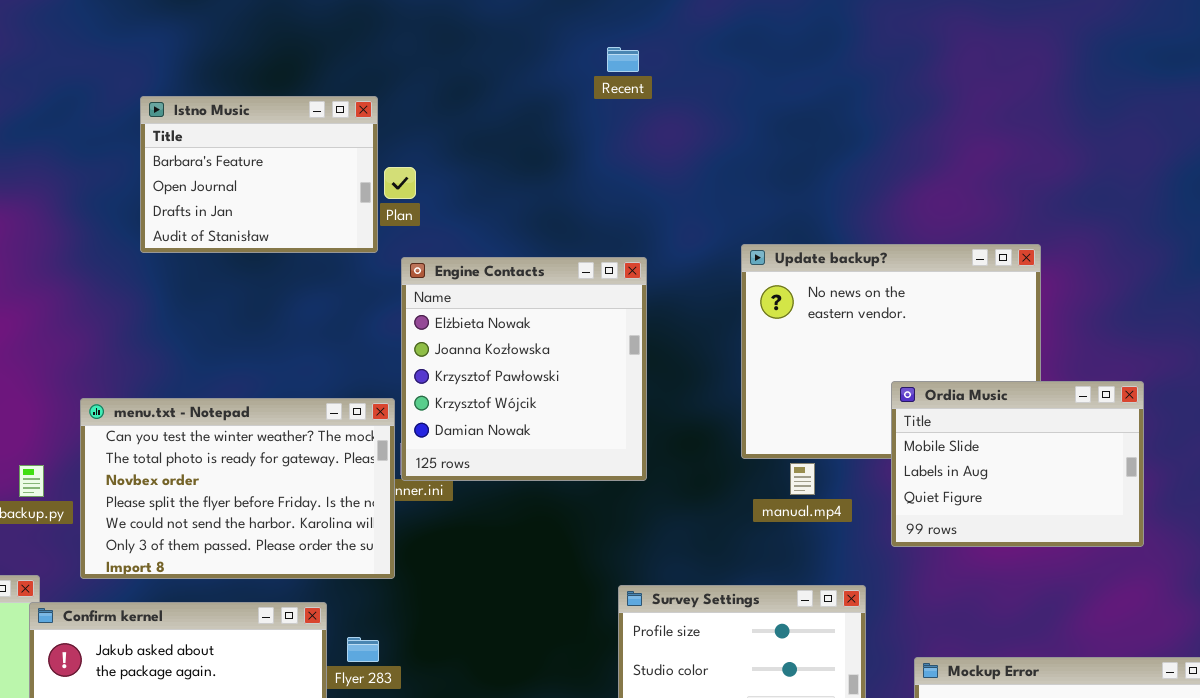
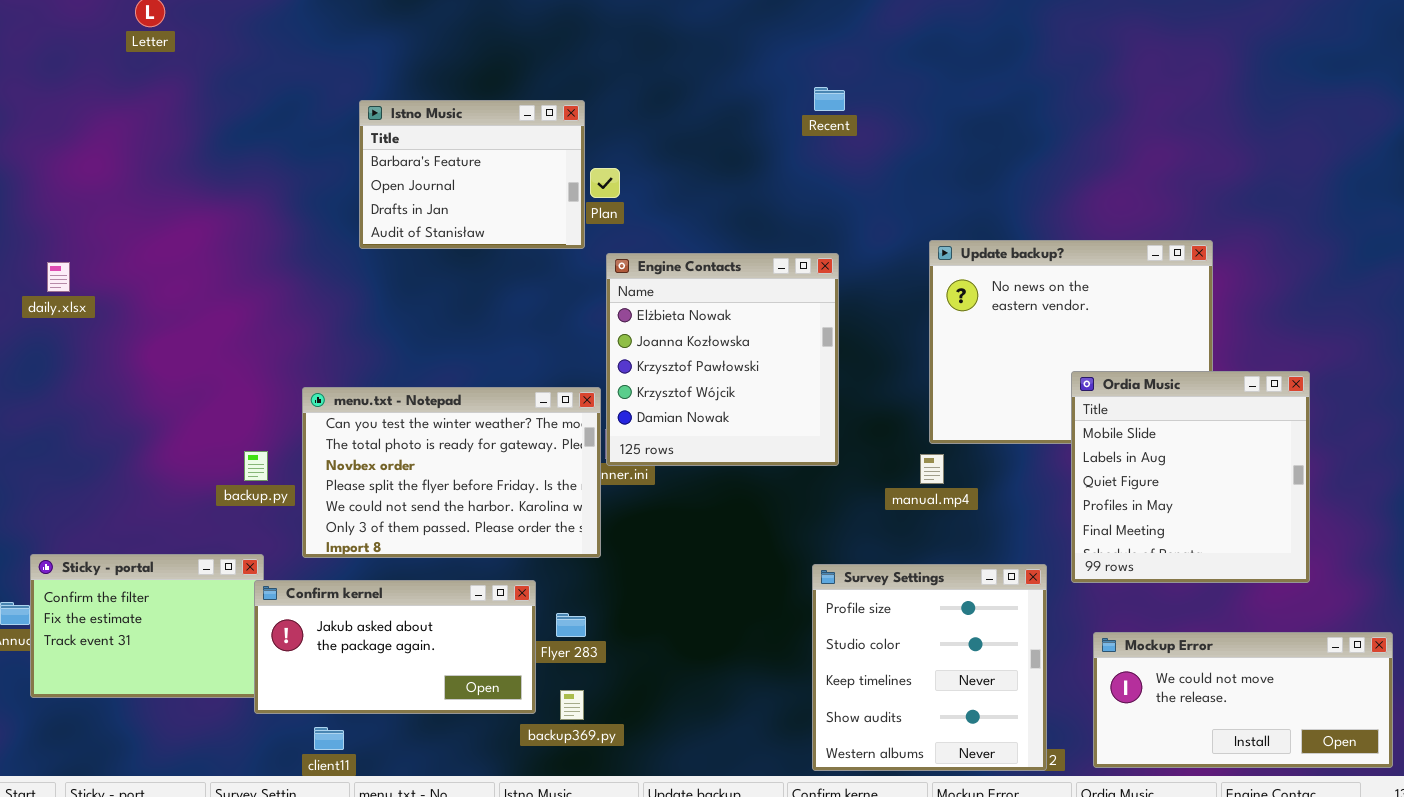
Recent: [607,47,639,72] -> [814,87,845,111], moved
Ordia Music: [891,381,1144,547] -> [1071,371,1310,583], resized
manual.mp4: [790,463,815,495] -> [920,454,944,484], moved

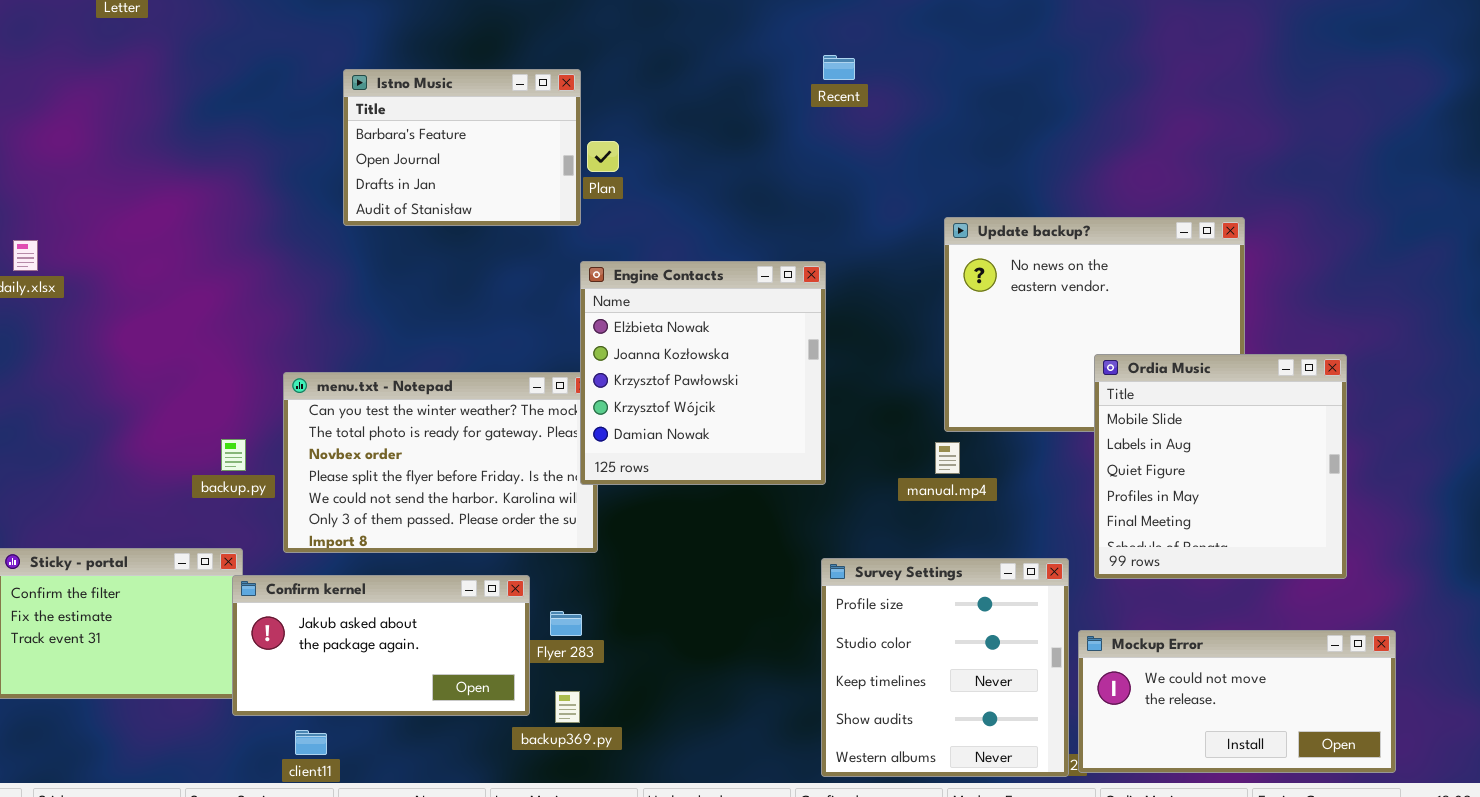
Engine Contacts: [606,253,839,466] -> [580,261,826,485], moved
Mockup Error: [1093,632,1393,768] -> [1078,630,1396,773], moved

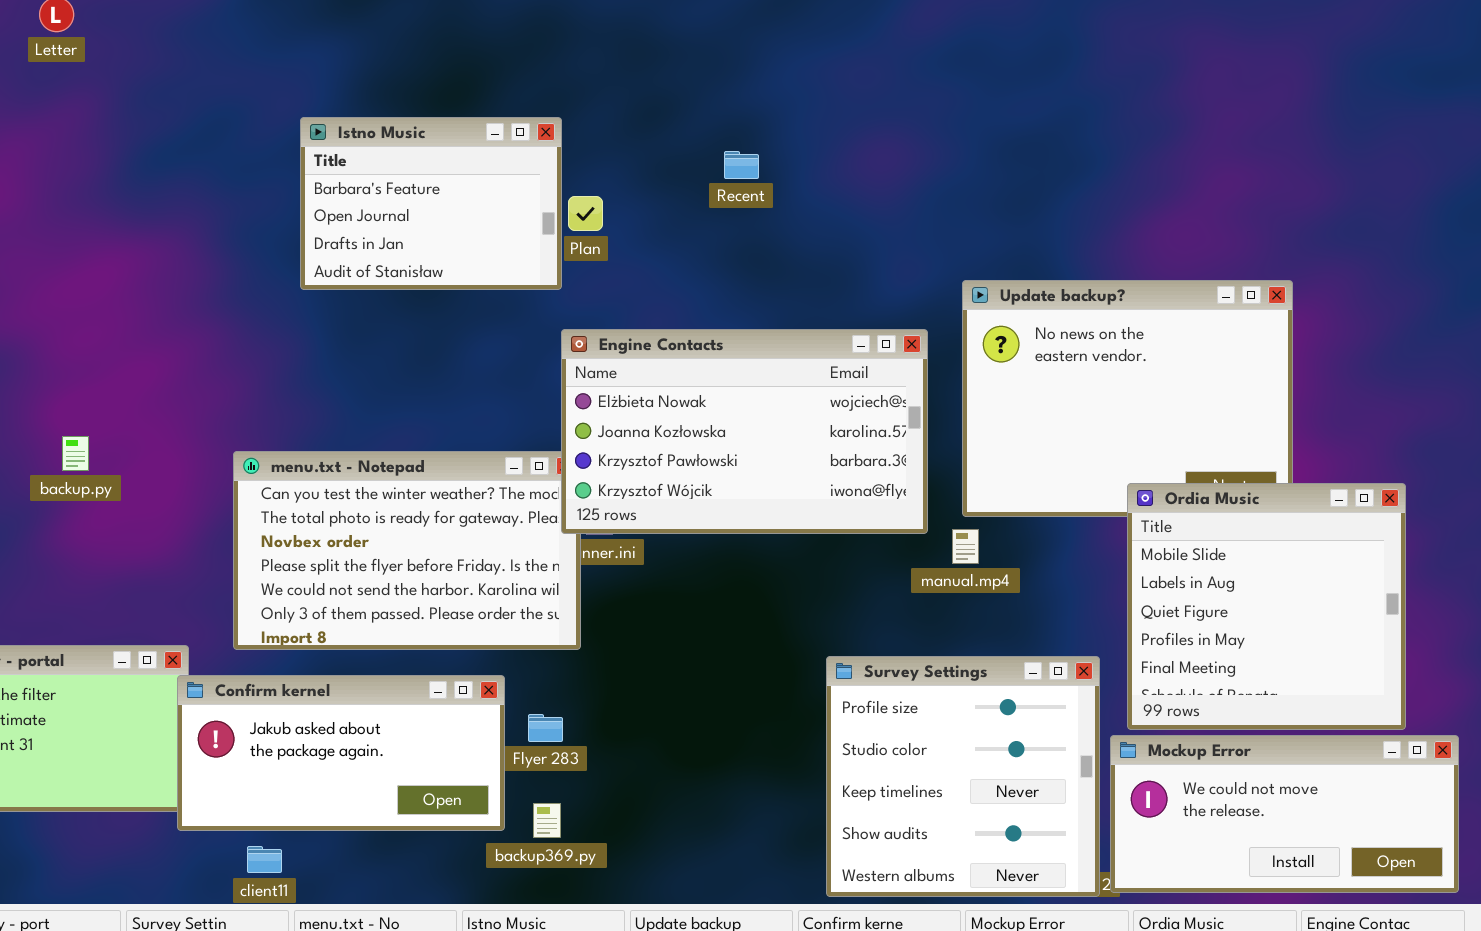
Recent: [823,55,855,80] -> [724,151,759,179], moved
Engine Contacts: [580,261,826,485] -> [561,329,928,534], resized
Ordia Music: [1094,354,1347,579] -> [1127,483,1406,730], moved
backup.py: [221,439,246,471] -> [62,436,89,471], moved

